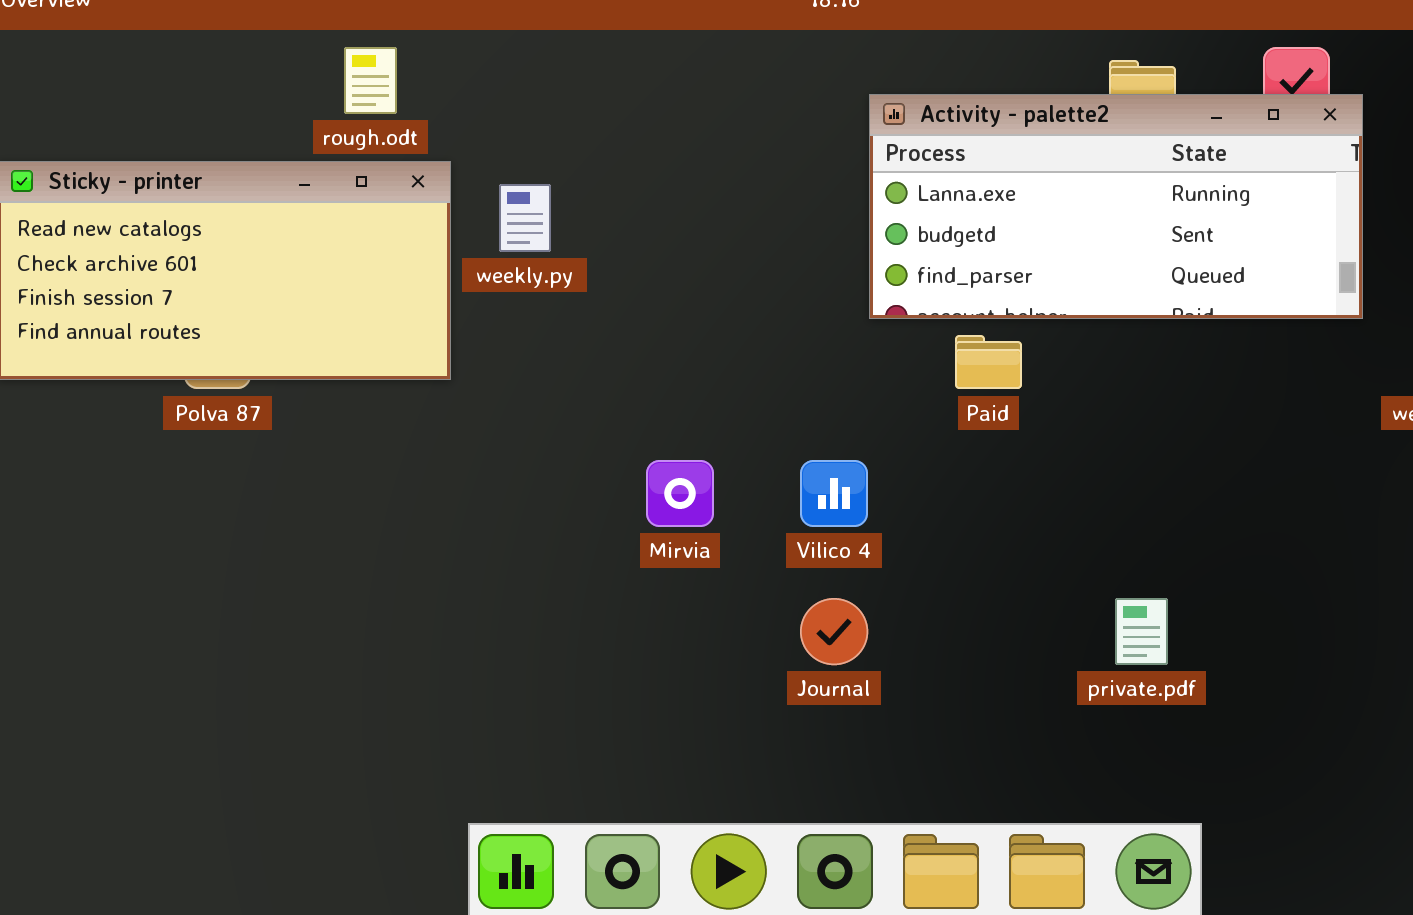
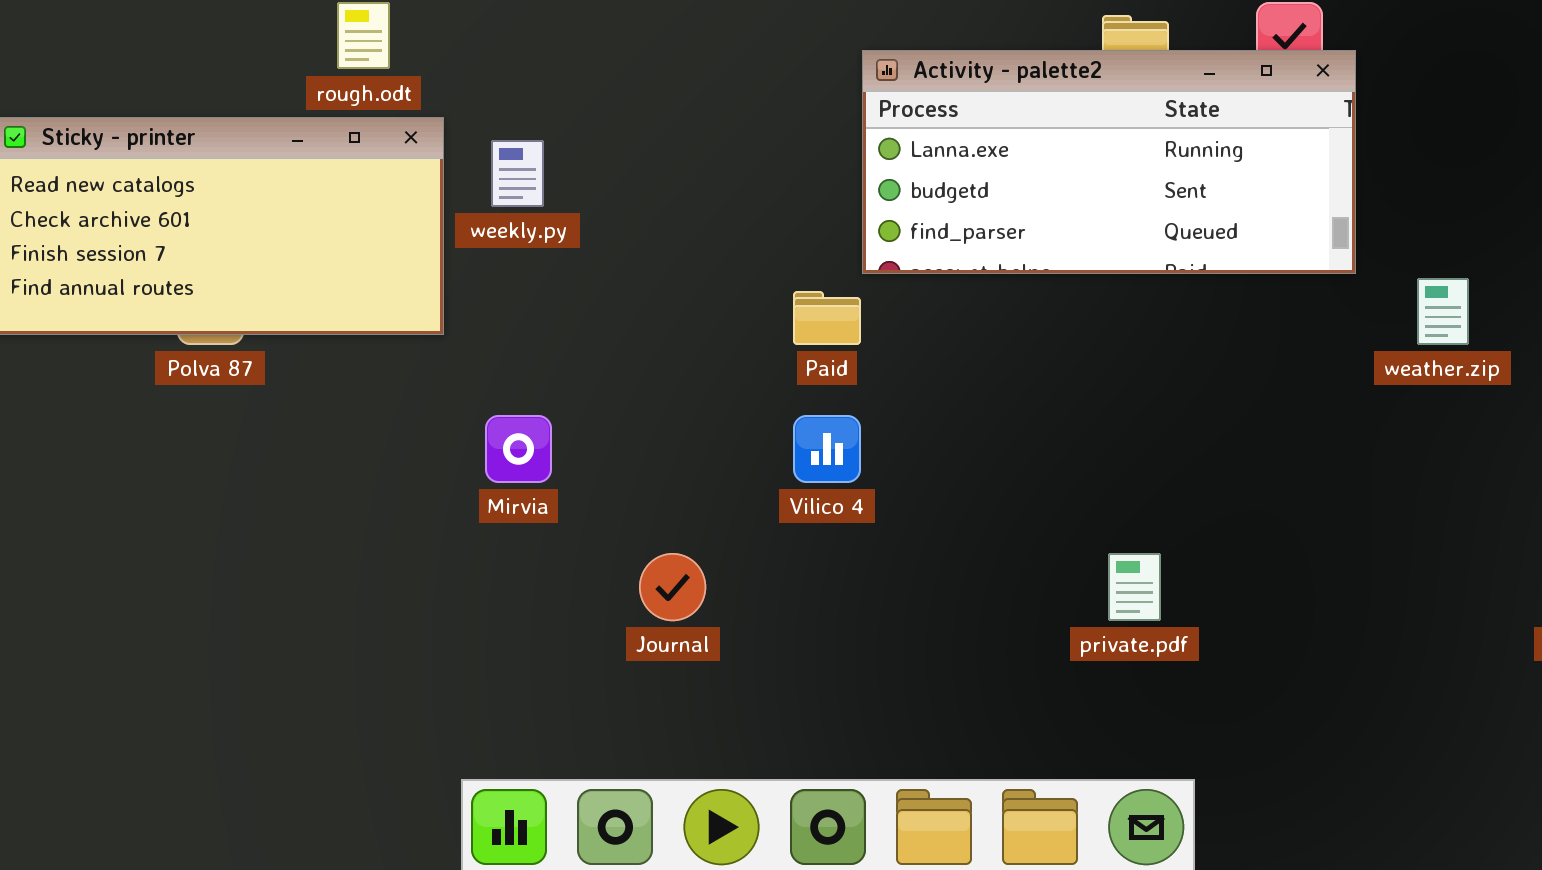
Paid: [955,335,1022,389] -> [793,291,861,345], moved
Mirvia: [646,460,714,527] -> [485,415,552,483], moved
Journal: [800,598,868,665] -> [639,553,706,621], moved

